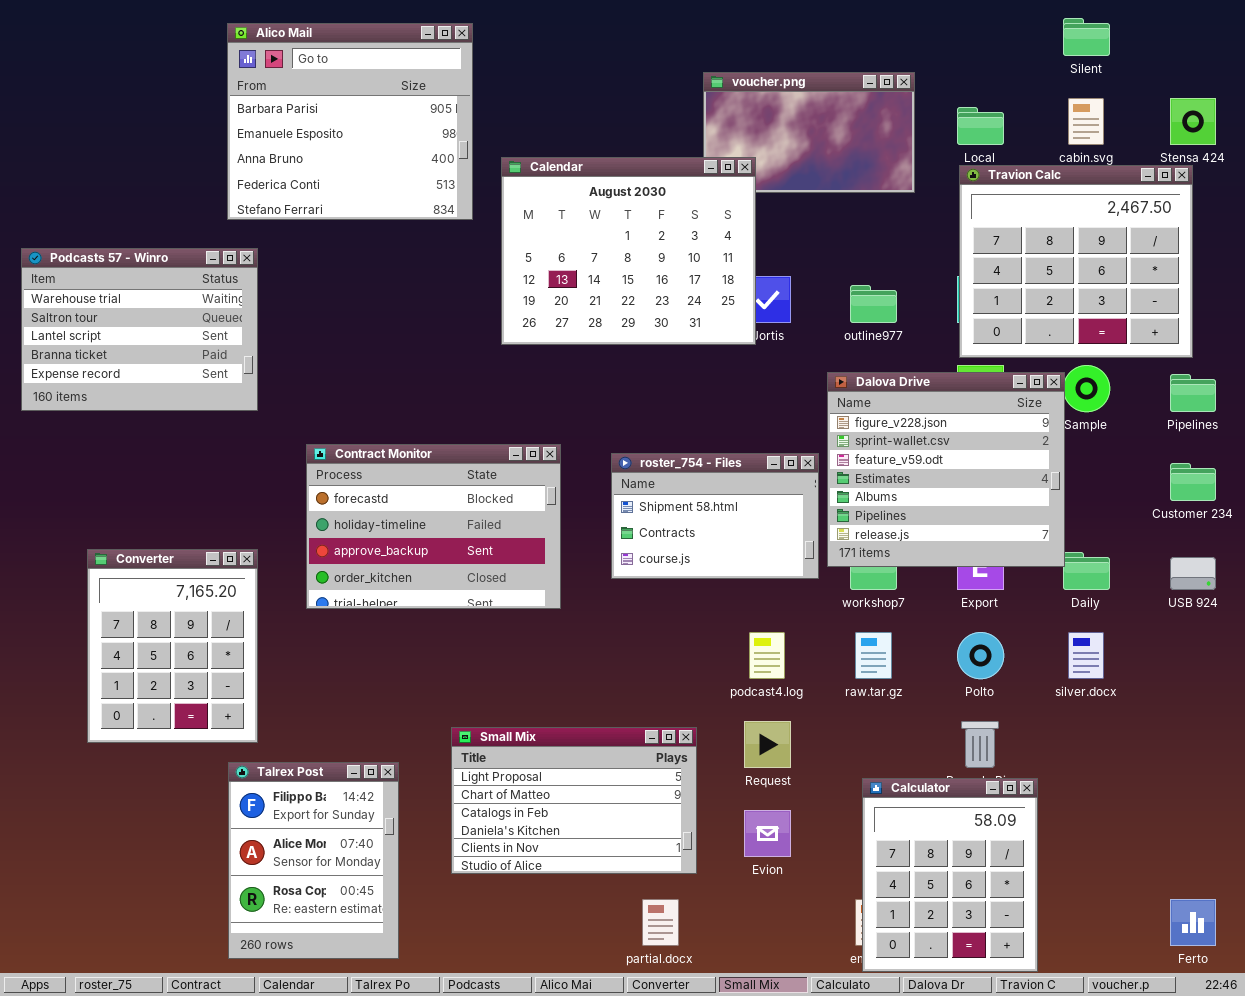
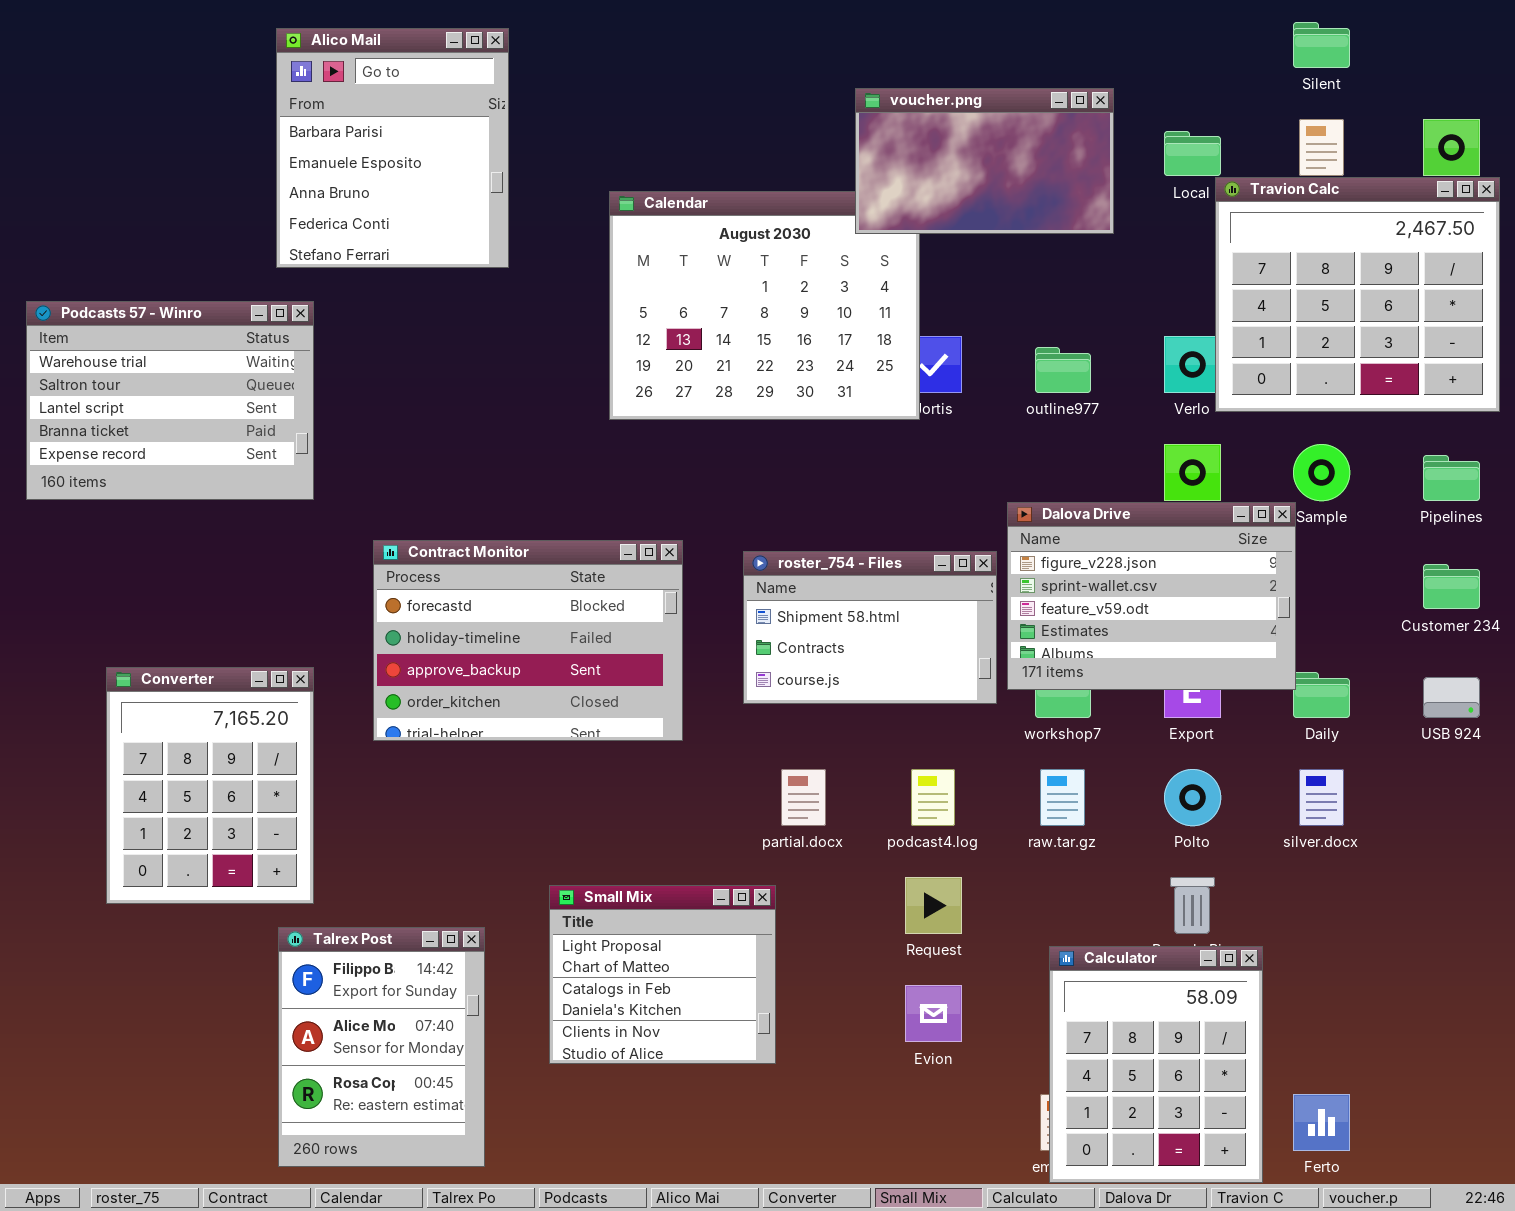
Alico Mail: [227,23,473,220] -> [276,28,509,268], resized
voucher.png: [703,72,915,193] -> [855,88,1114,234], raised
Travion Calc: [959,165,1193,358] -> [1215,177,1500,412], moved
Dalova Drive: [827,372,1065,567] -> [1007,502,1296,690], resized
Small Mix: [451,727,697,874] -> [549,885,776,1064], resized
partial.docx: [642,899,679,946] -> [781,769,826,826], moved
Ferto: [1170,899,1216,946] -> [1293,1094,1350,1151], moved

